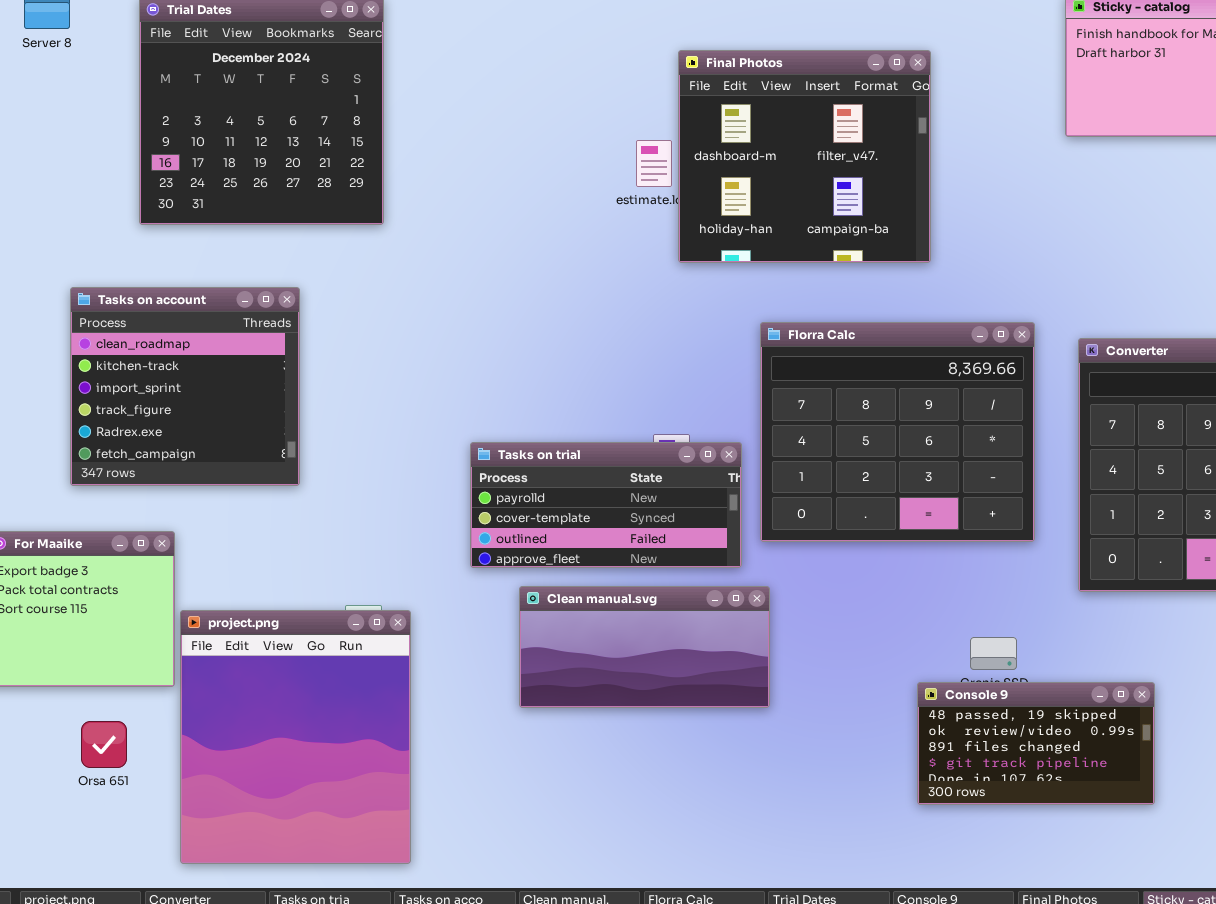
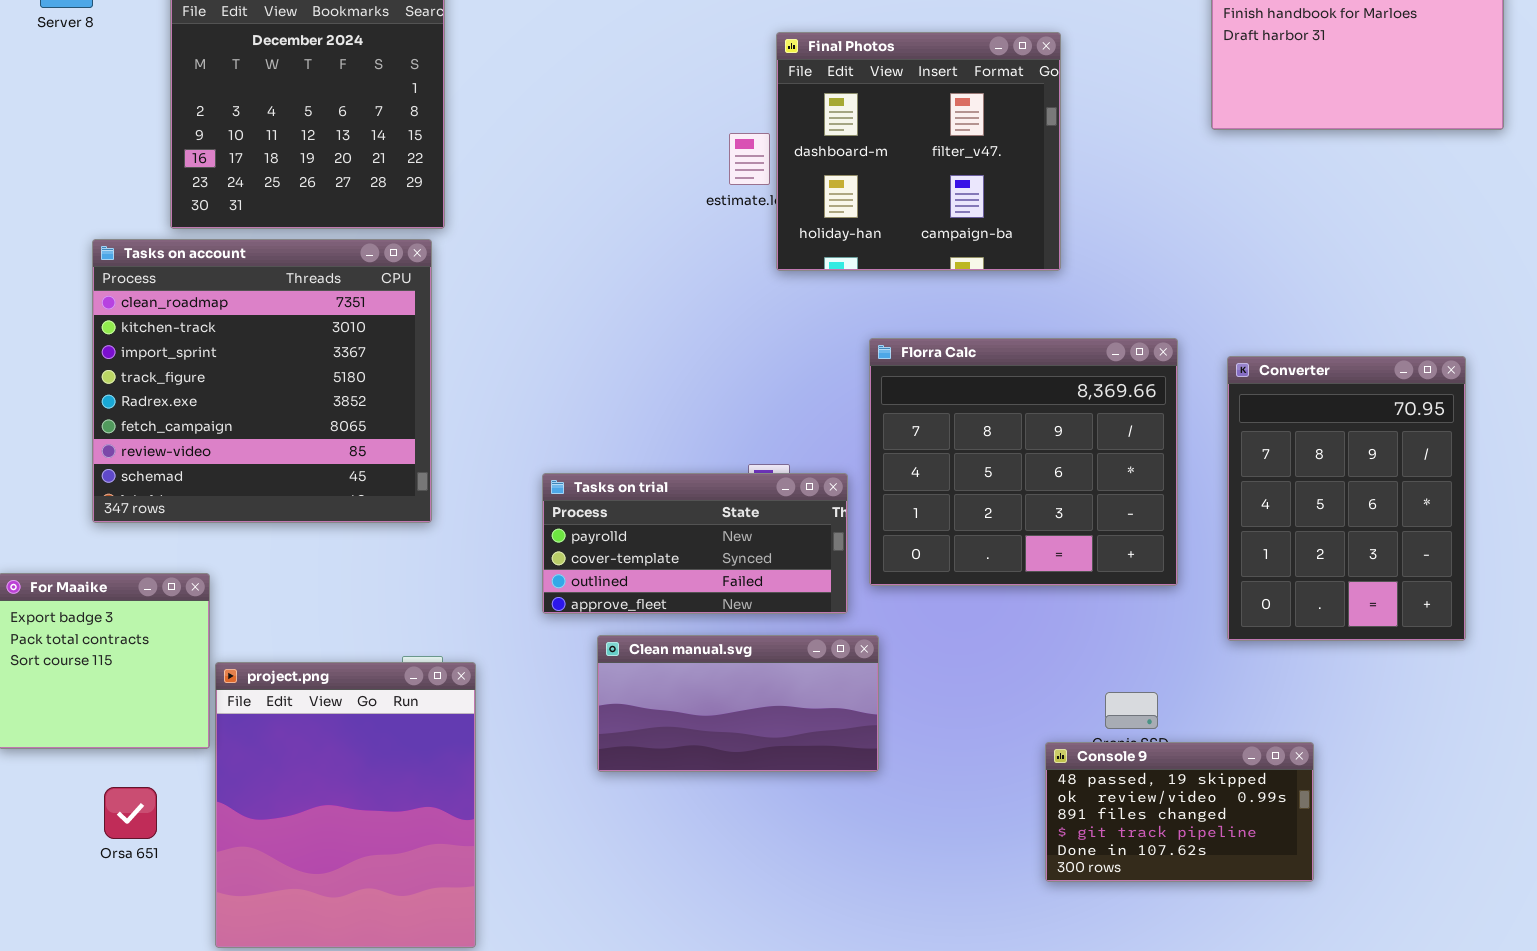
Tasks on account: [70,287,300,486] -> [92,239,432,523], resized

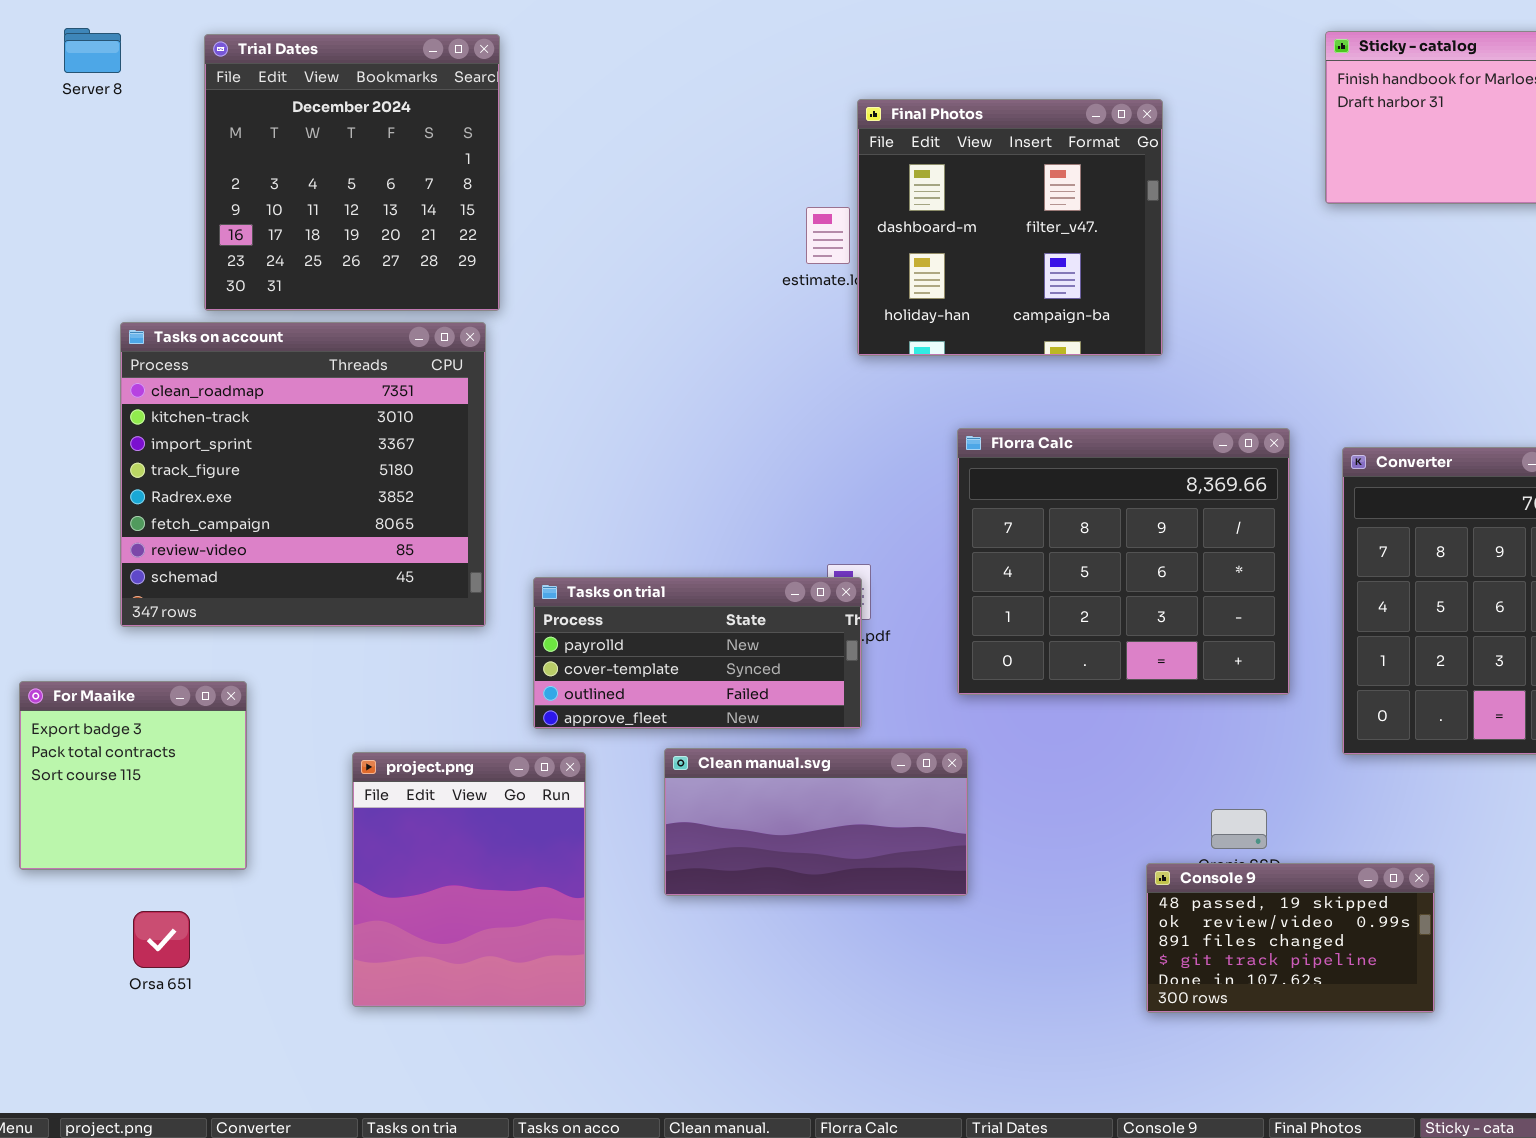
Tasks on trial: [542,473,848,614] -> [533,577,862,729], moved
project.png: [215,662,476,948] -> [352,752,586,1007], moved, resized

